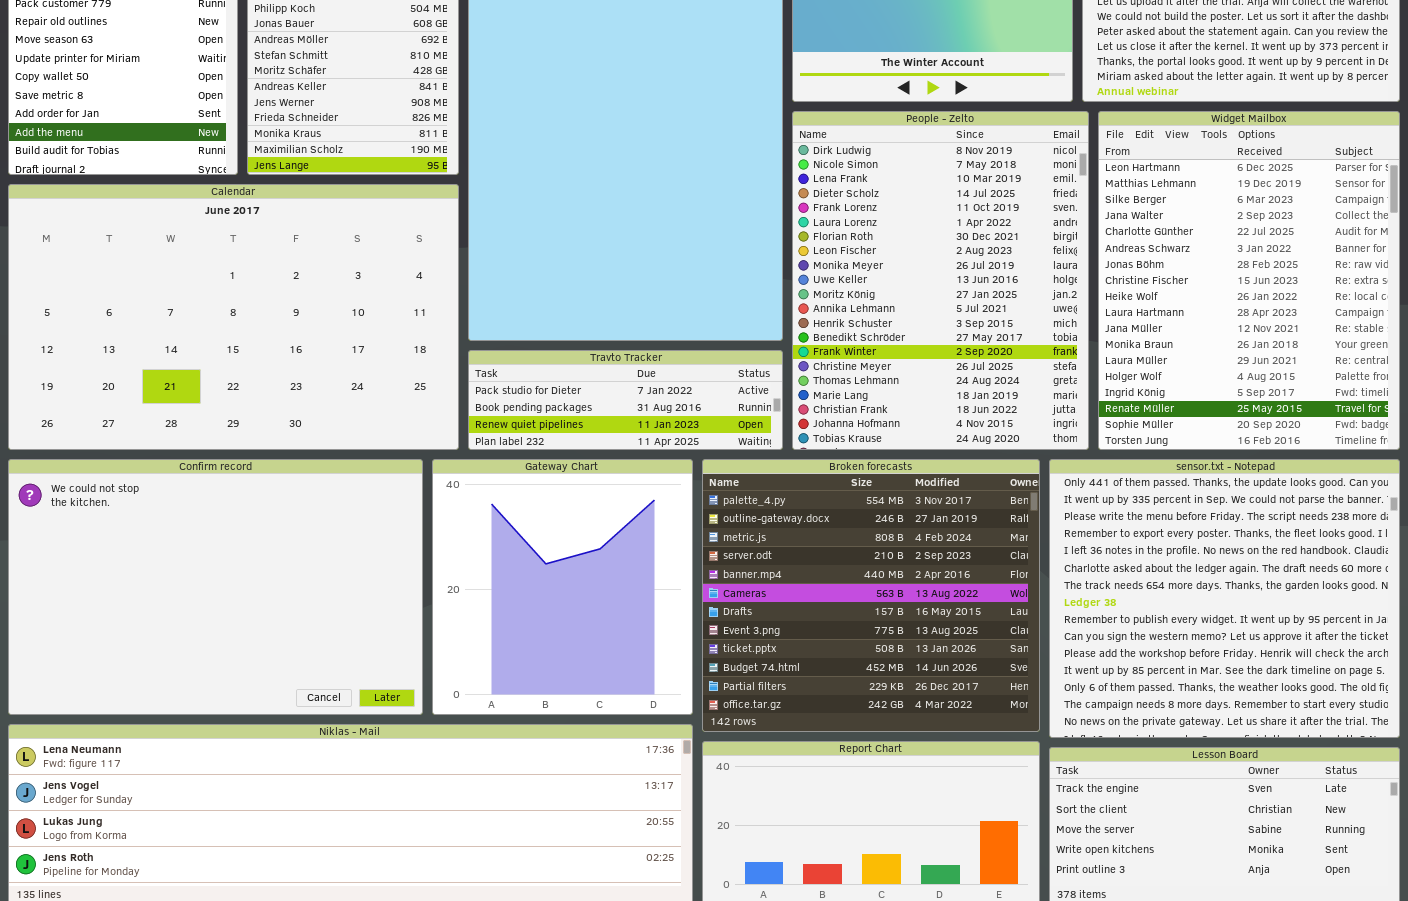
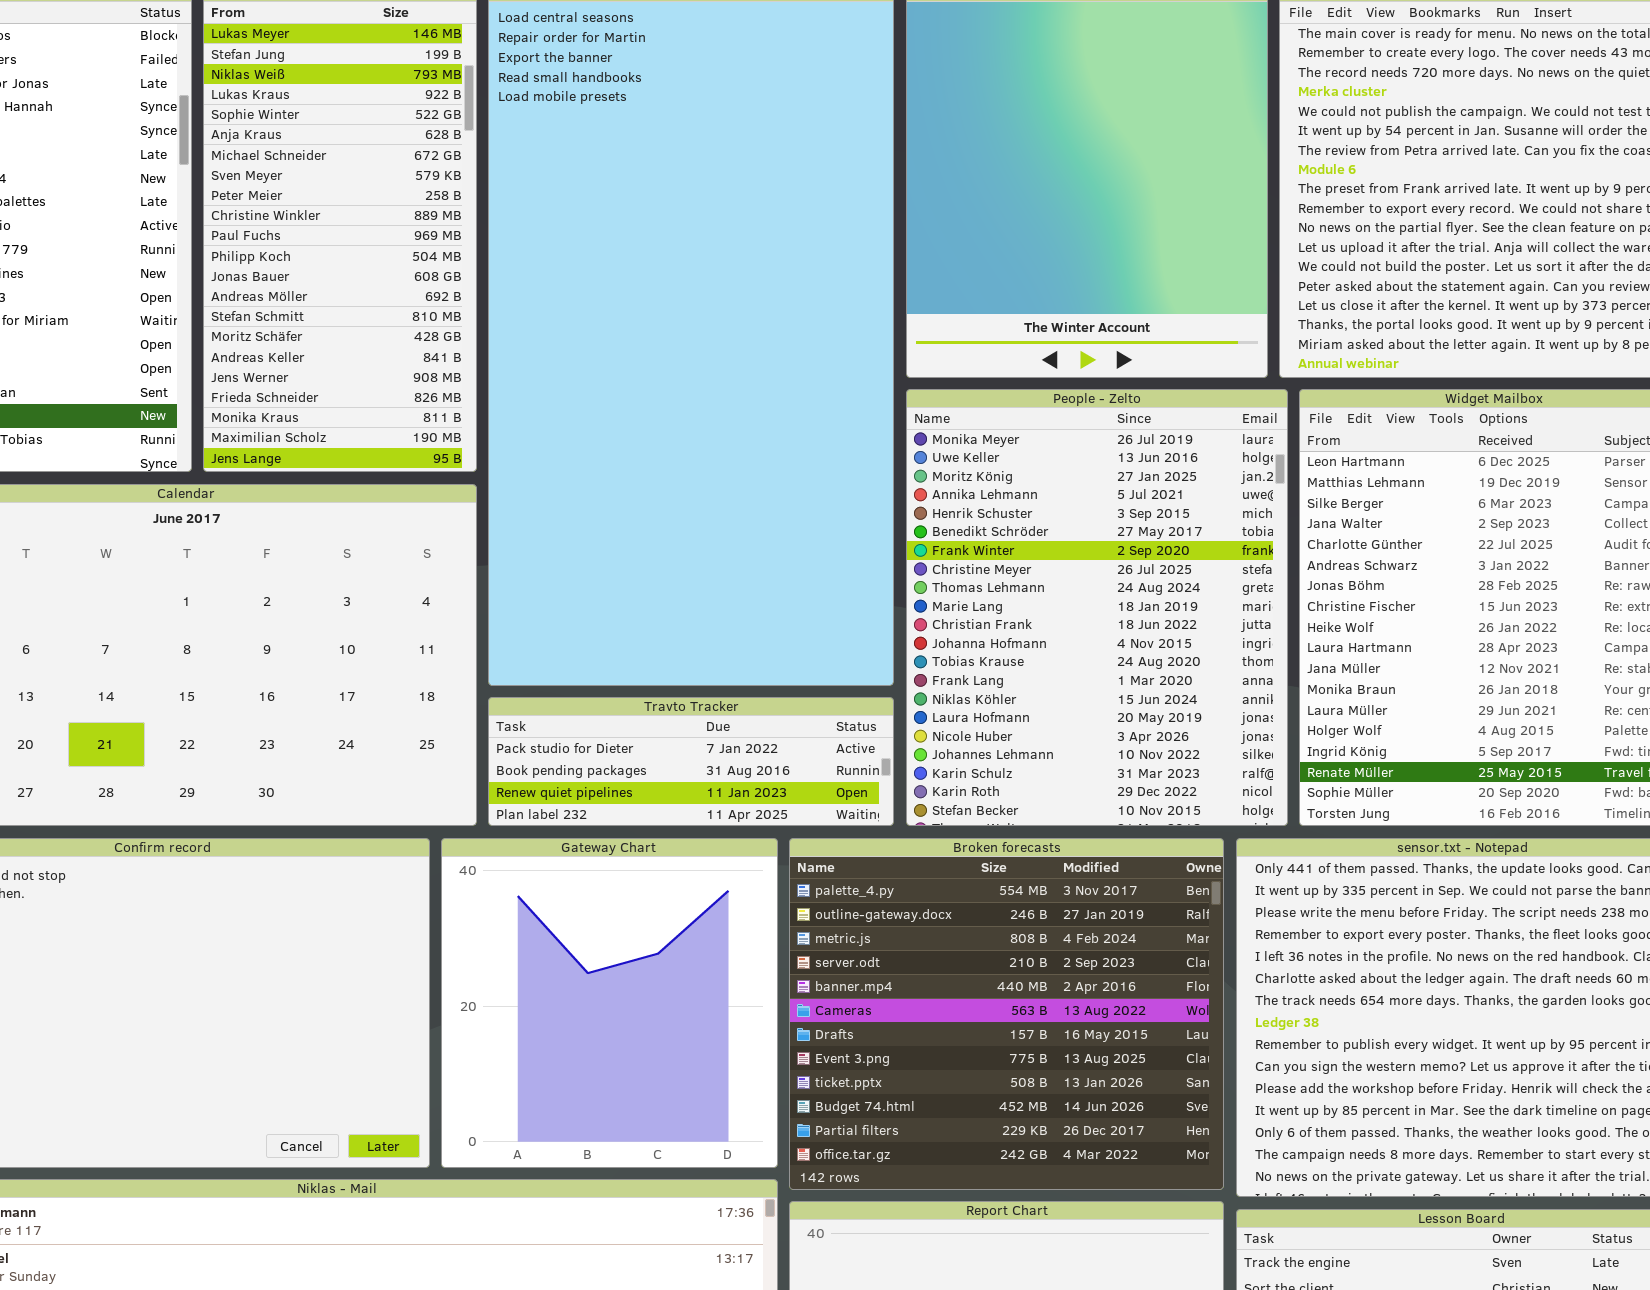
People - Zelto: [792,111,1089,450] -> [906,389,1288,826], scrolled down 8 rows

